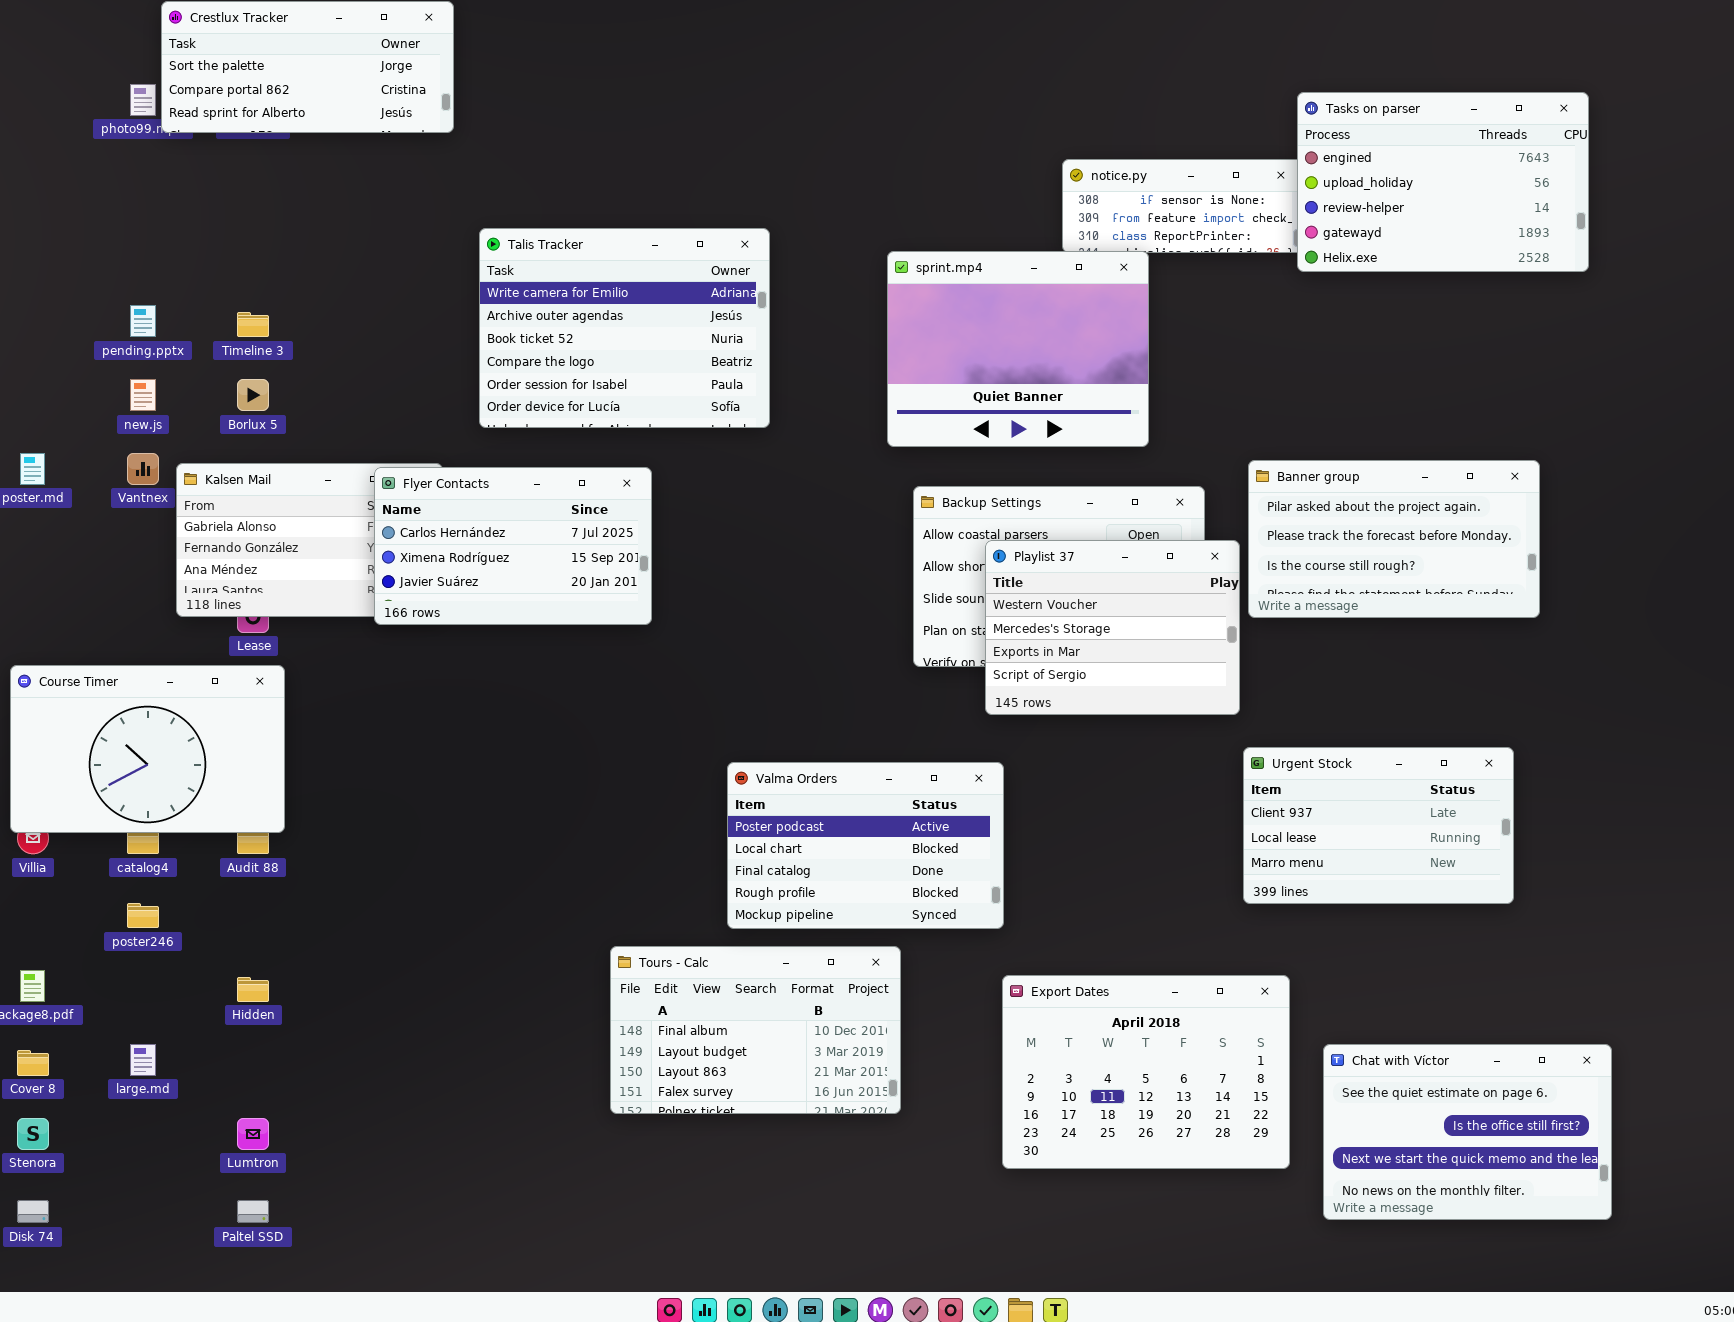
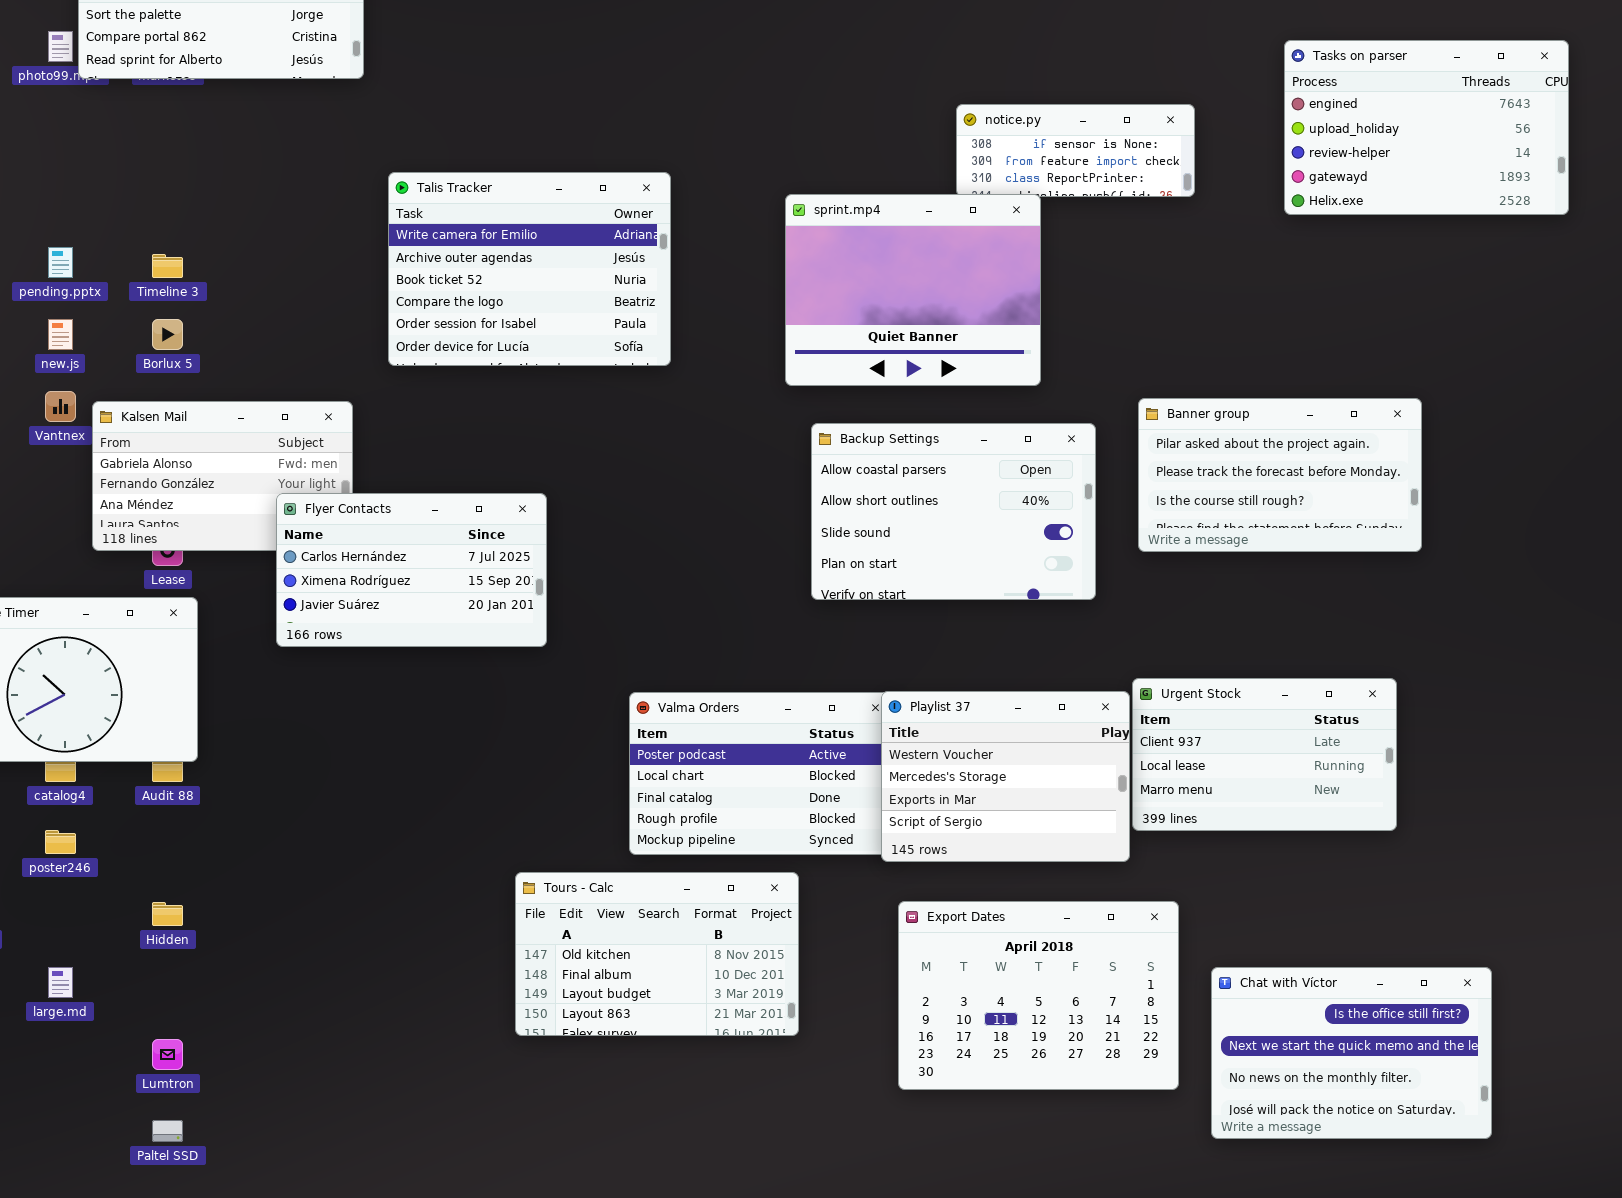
Tasks on parser: [1297,92,1589,272] -> [1284,40,1569,215], moved
Flyer Contacts: [374,467,652,625] -> [276,493,547,647], moved
Playlist 37: [985,540,1240,715] -> [881,691,1130,862], moved
Tours - Calc: [610,946,901,1114] -> [515,872,799,1036], scrolled up 1 row
Chat with Víctor: [1323,1044,1612,1220] -> [1211,967,1492,1139], scrolled down 1 row

